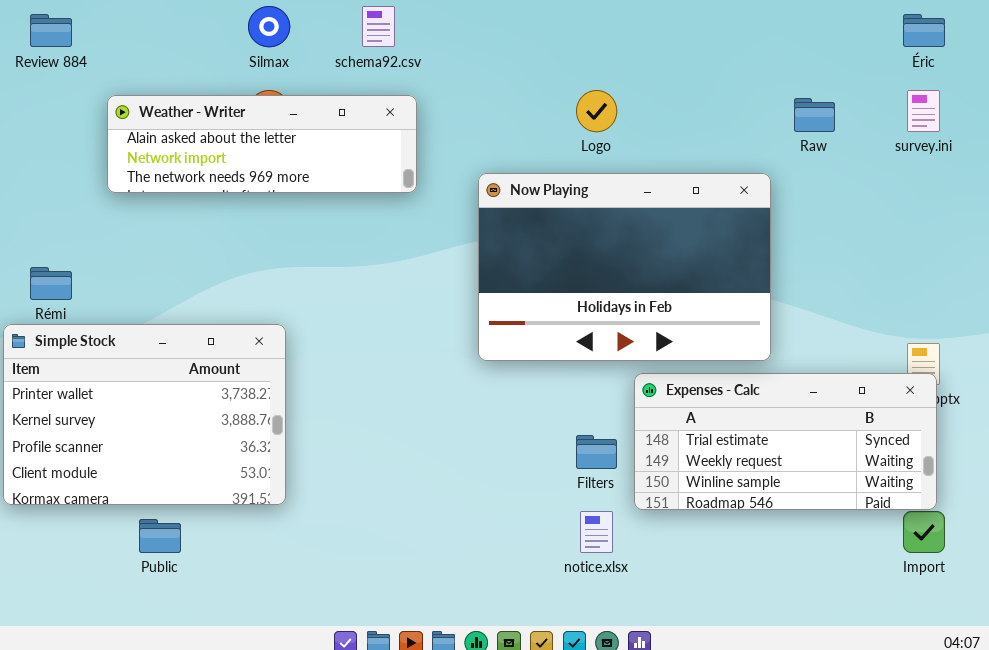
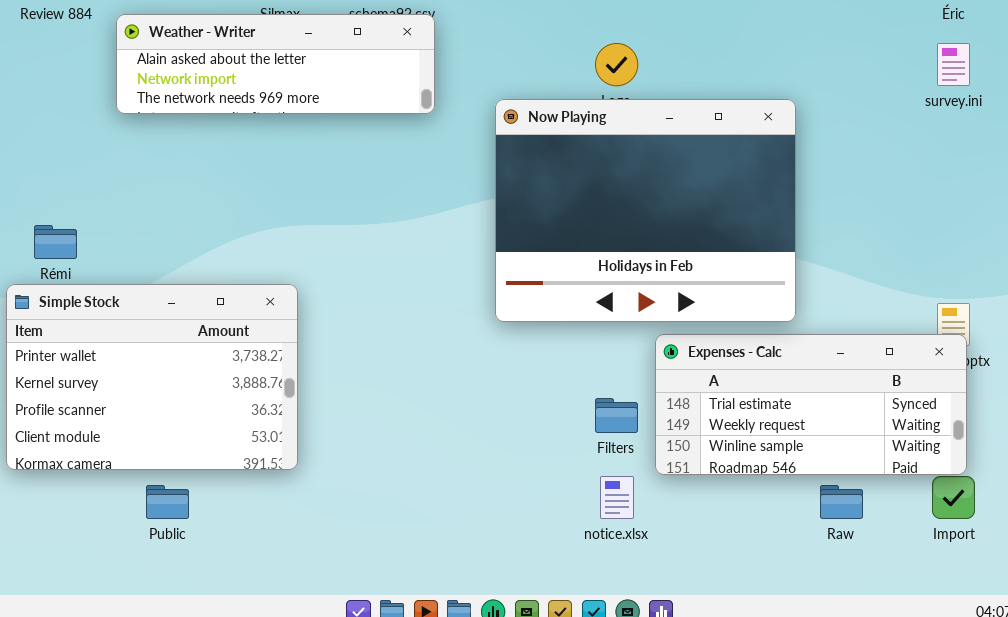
Weather - Writer: [107,95,417,193] -> [116,14,435,114], moved
Raw: [794,98,835,132] -> [820,485,863,519], moved
Now Playing: [478,173,771,361] -> [495,99,796,322], resized

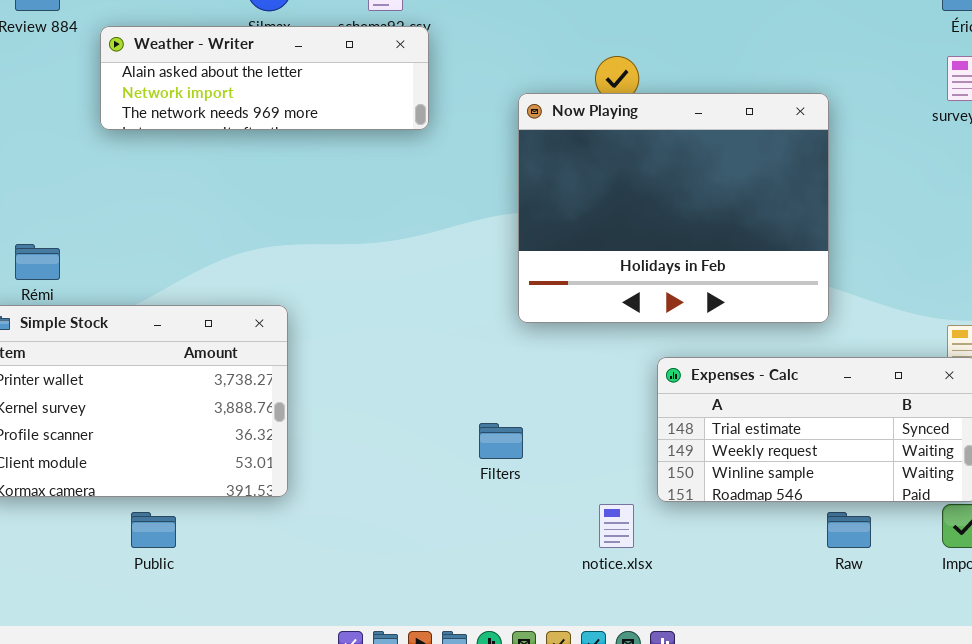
Now Playing: [495,99,796,322] -> [518,93,829,323], moved
Filters: [595,398,638,433] -> [479,423,523,459], moved

